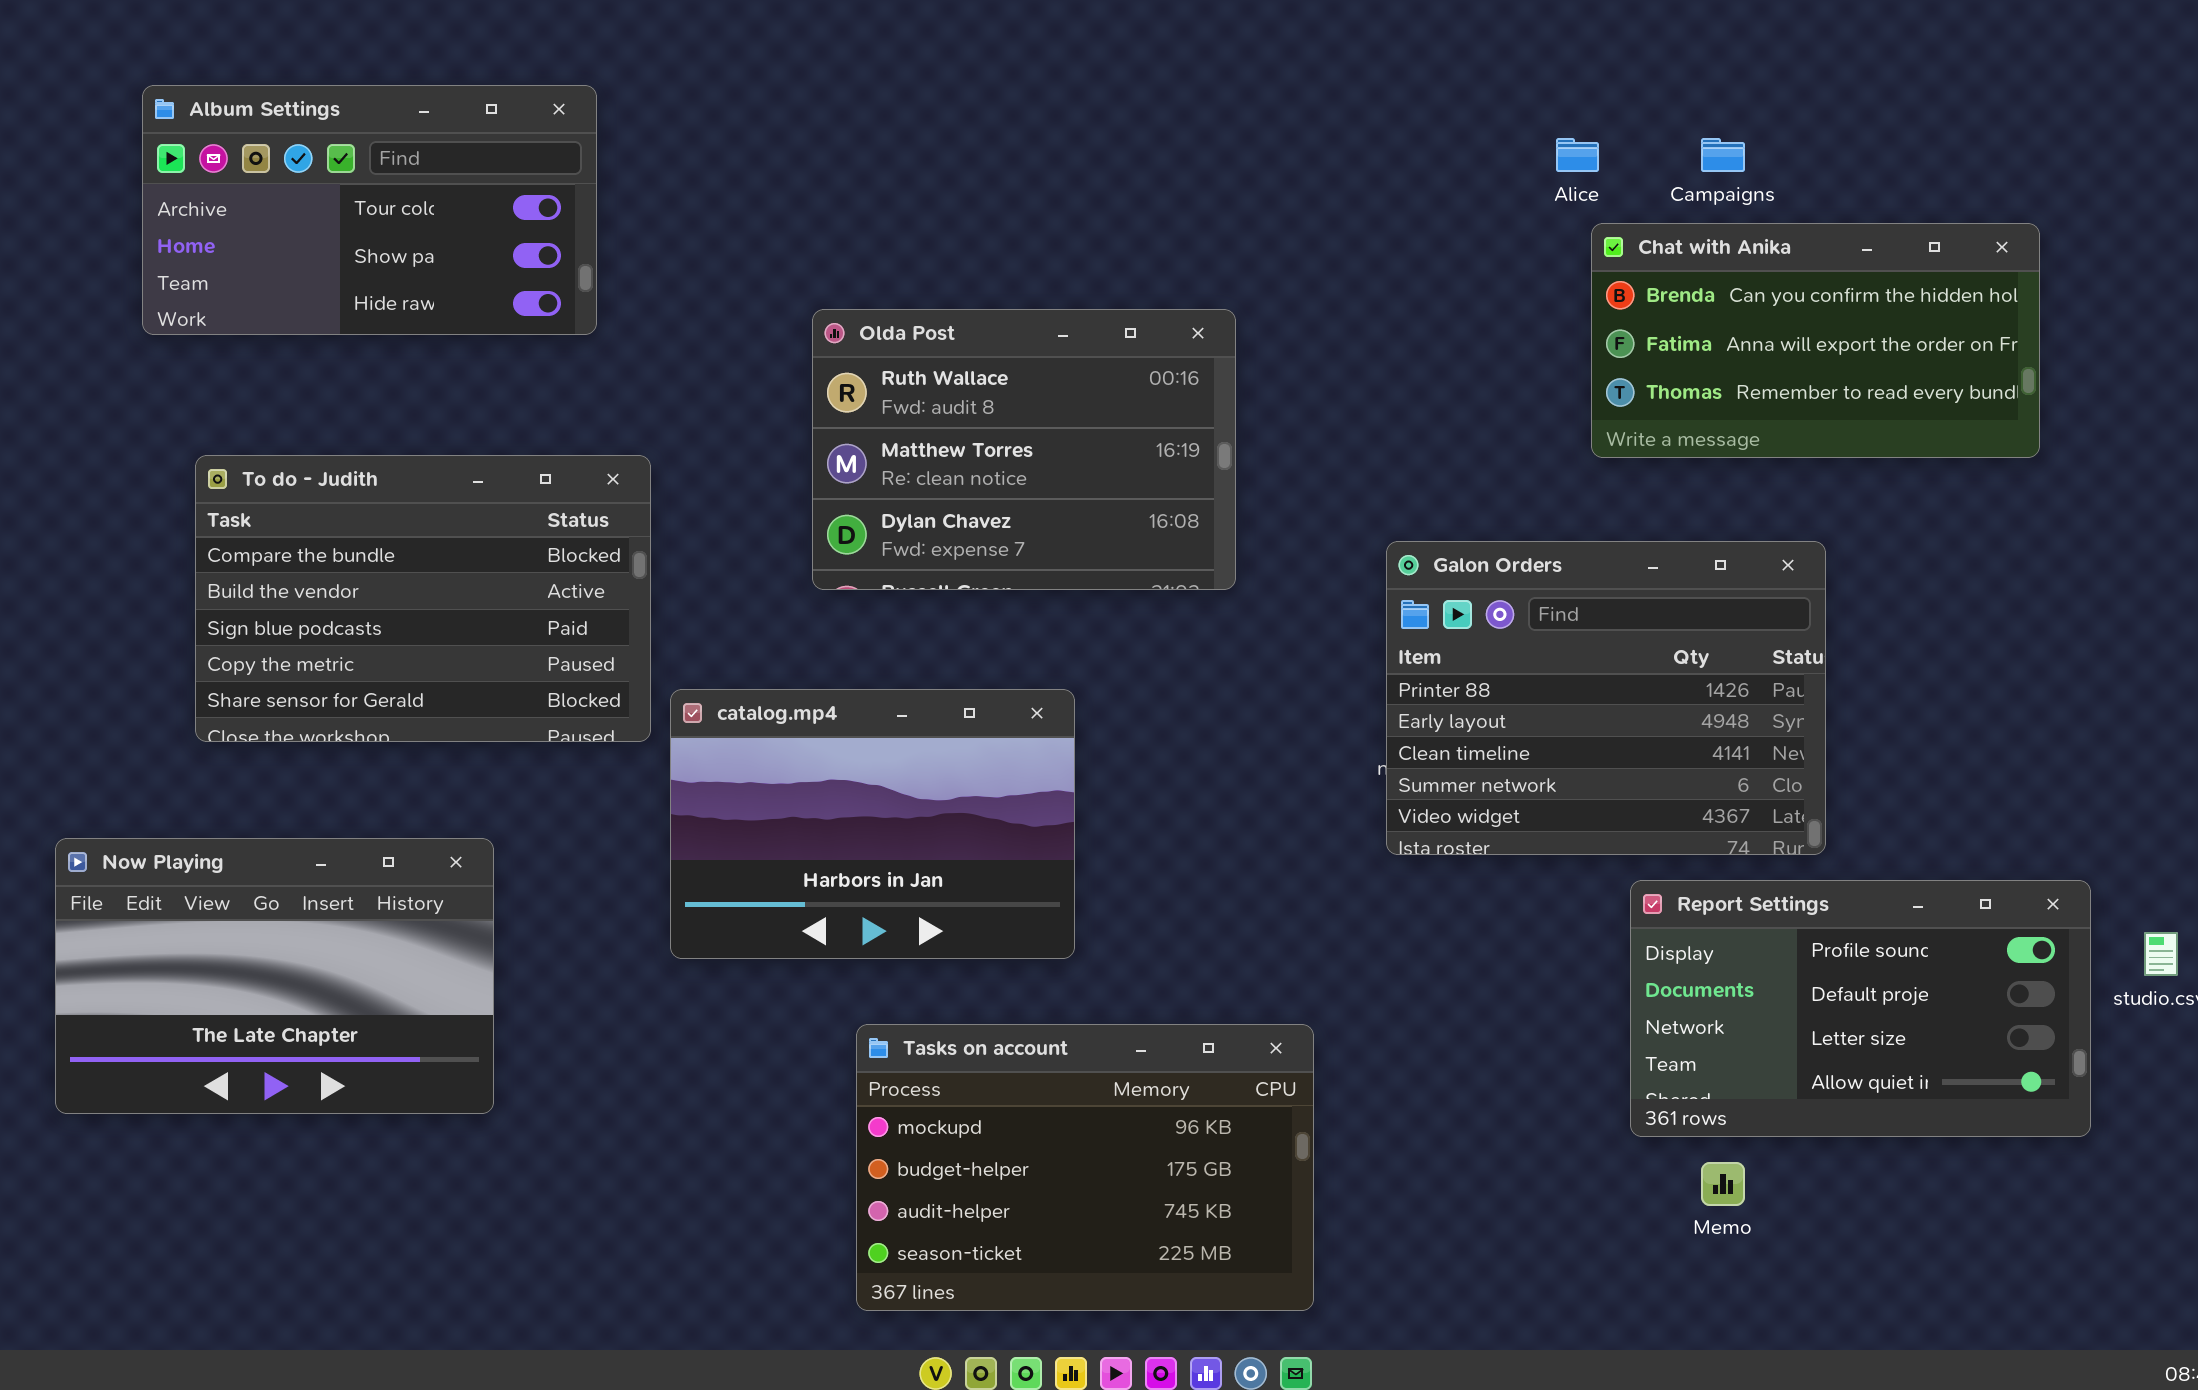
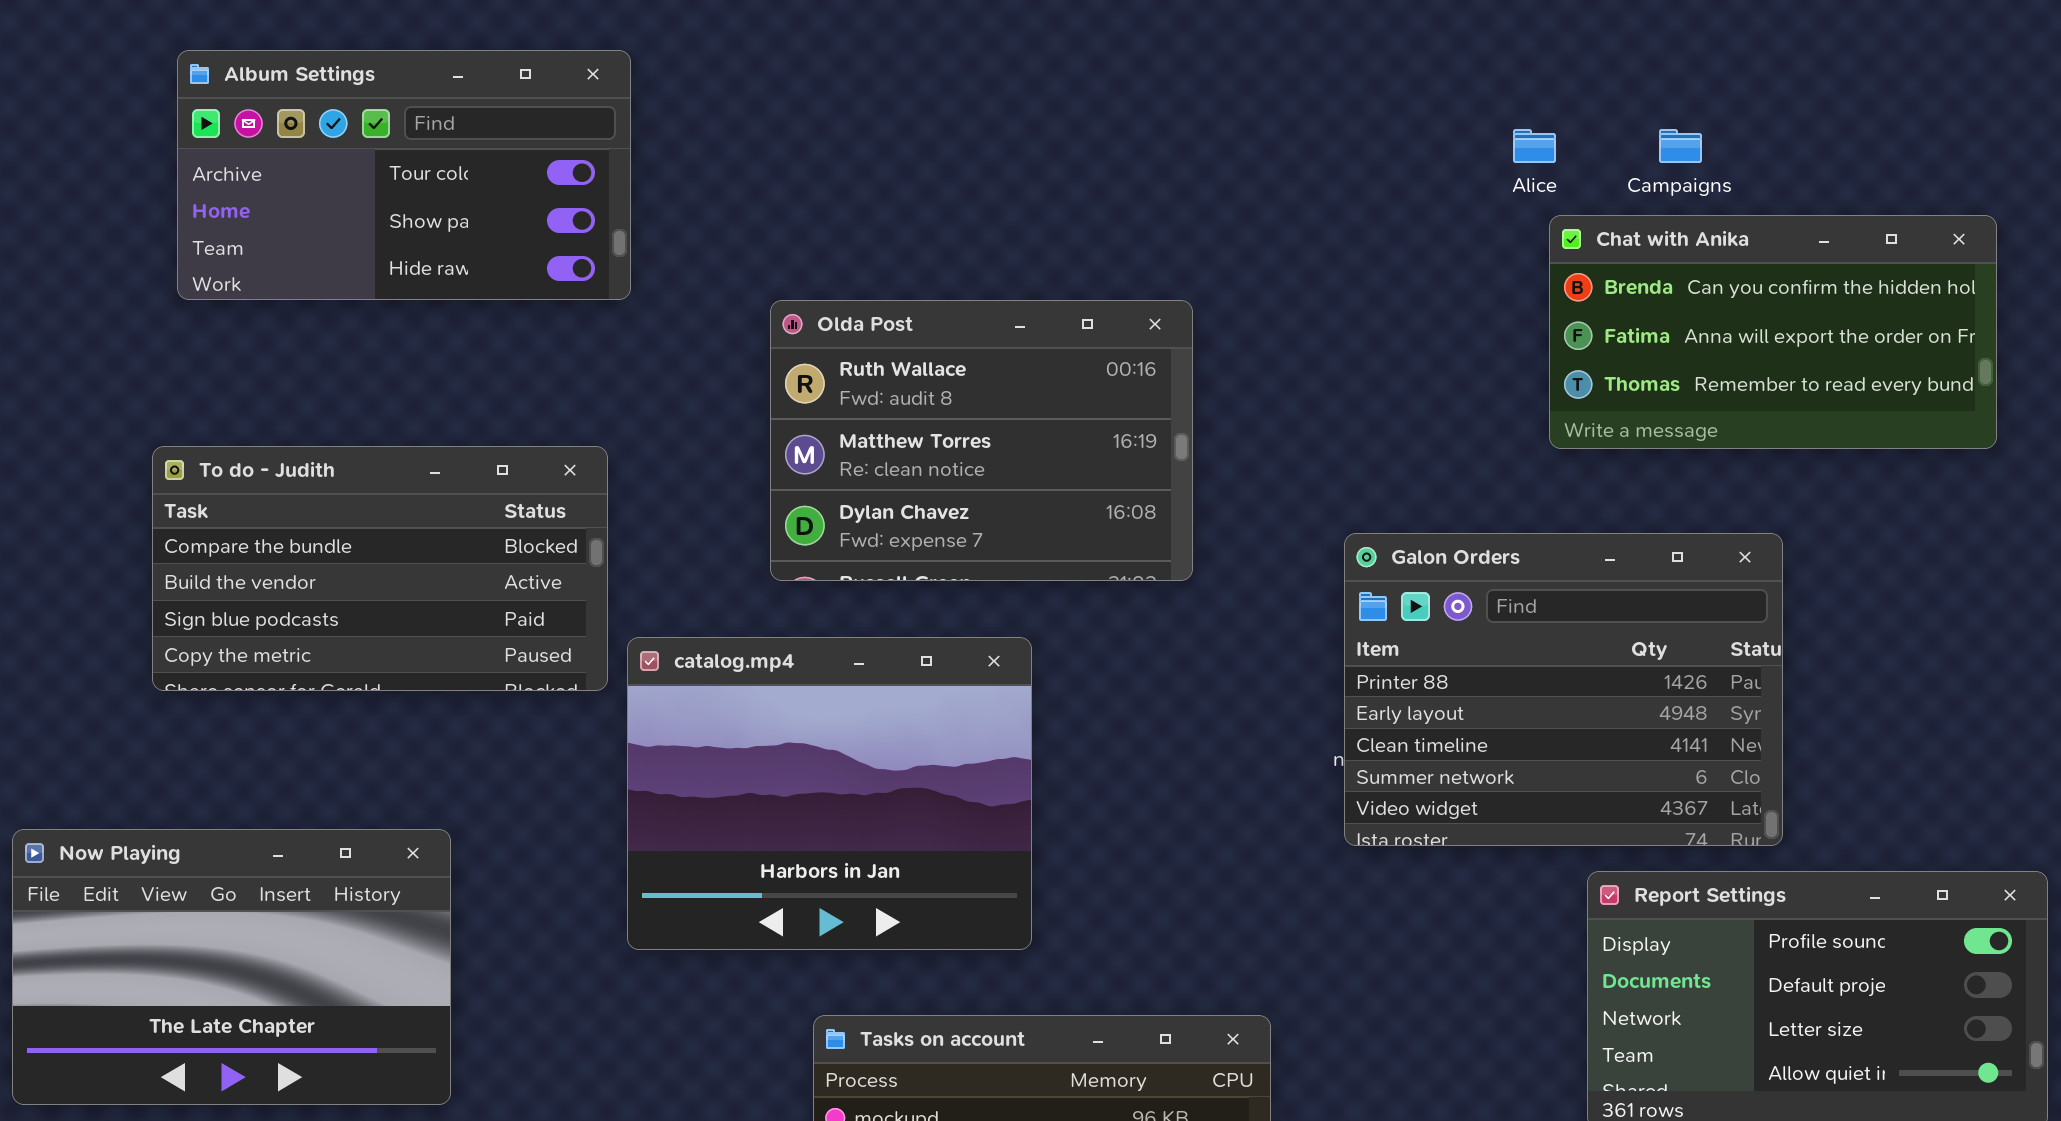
Album Settings: [142,85,597,335] -> [177,50,631,300], moved
To do - Judith: [195,455,651,742] -> [152,446,608,691], resized
catalog.mp4: [670,689,1075,959] -> [627,637,1032,950], resized

